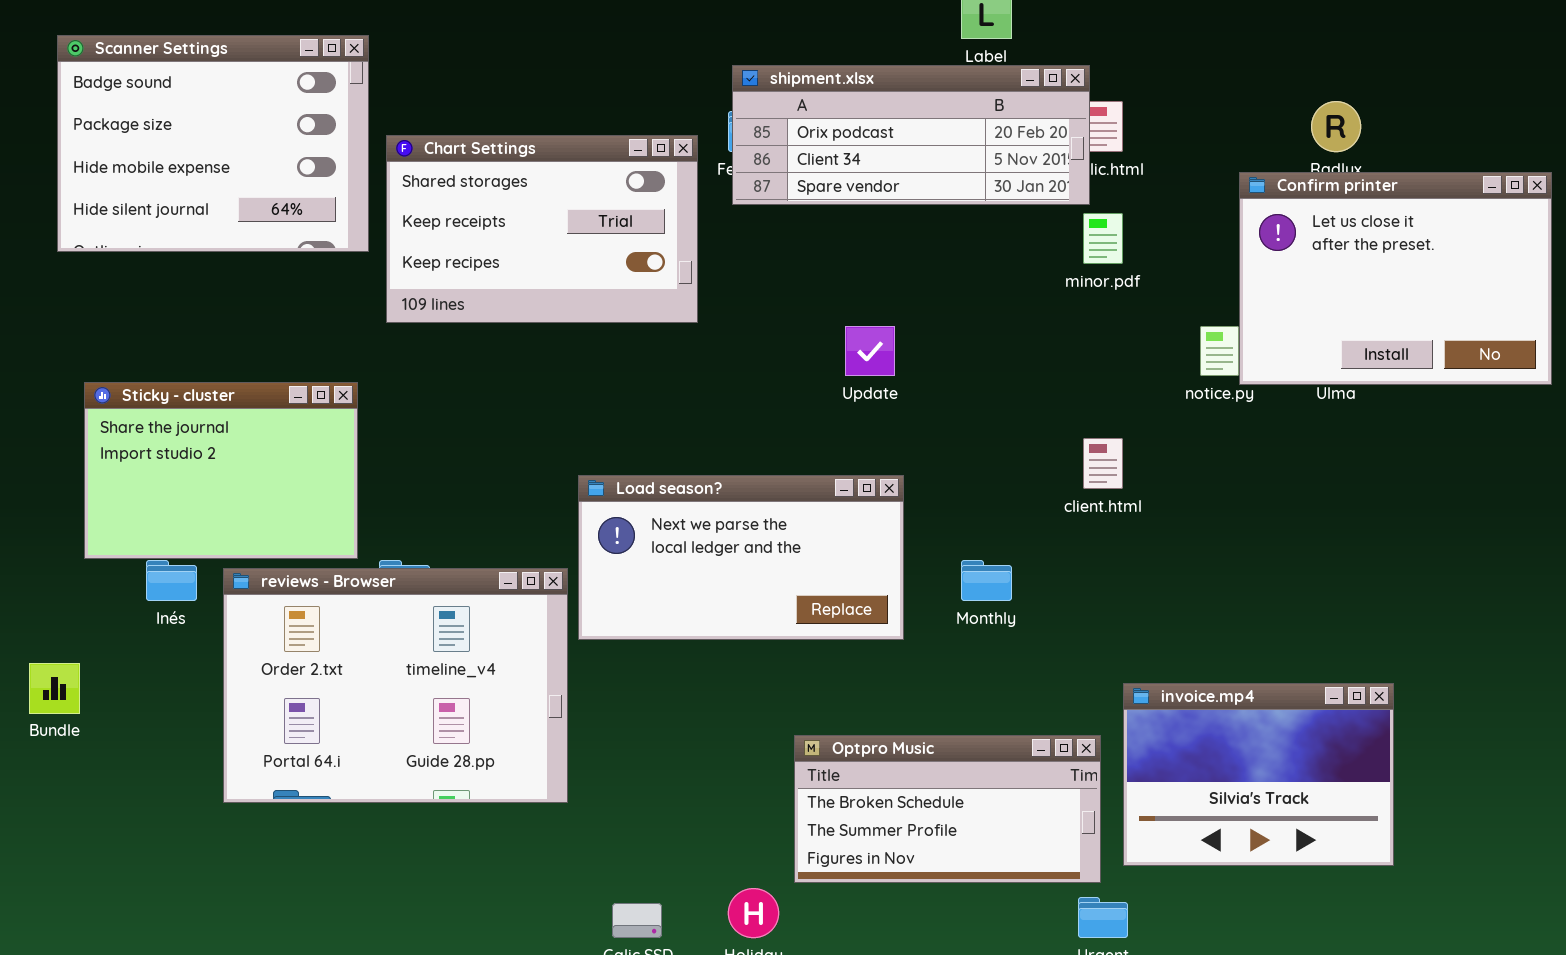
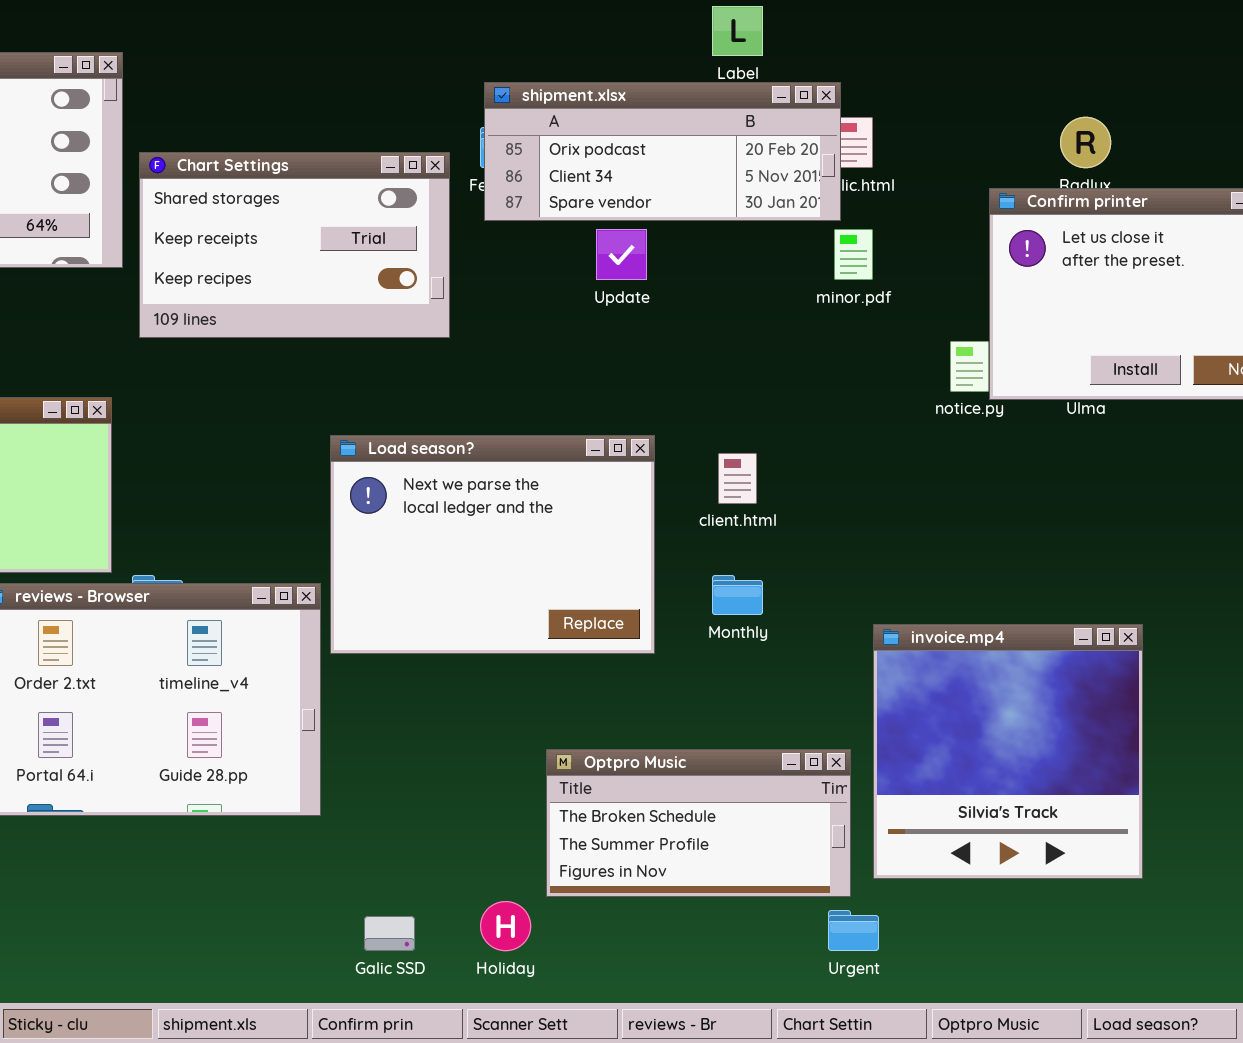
Update: [845,326,895,376] -> [596,229,647,280], moved
client.html: [1083,438,1123,489] -> [718,453,757,504], moved
Load season?: [578,475,904,640] -> [330,435,655,654], resized
invoice.mp4: [1123,683,1394,866] -> [873,624,1143,879], resized

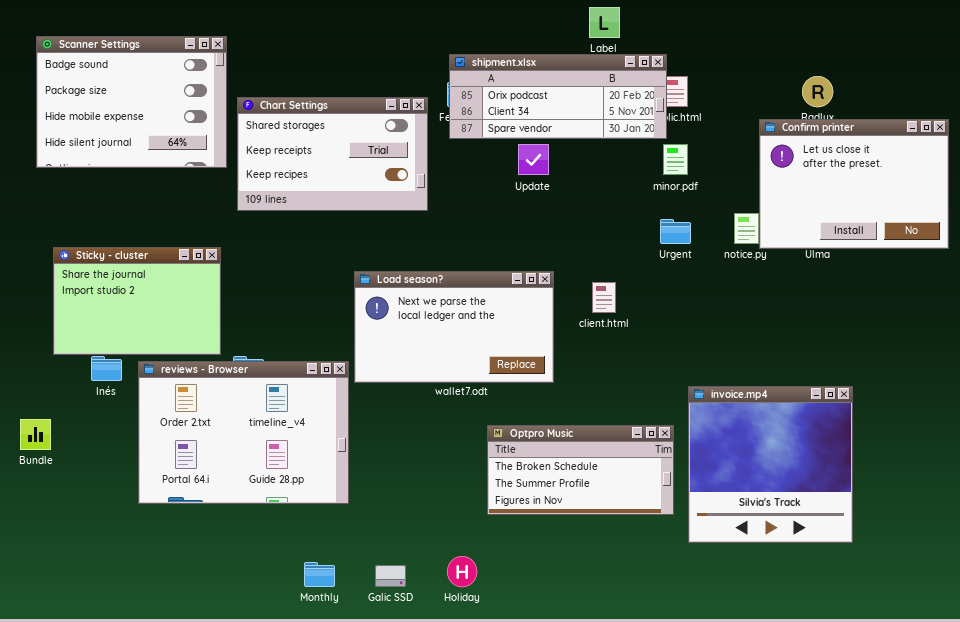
Load season?: [330,435,655,654] -> [354,271,554,383], resized
Monthly: [712,575,763,615] -> [304,562,335,587], moved
Optpro Music: [546,749,851,897] -> [487,425,674,515], moved
Urgent: [828,910,879,951] -> [660,219,691,244], moved

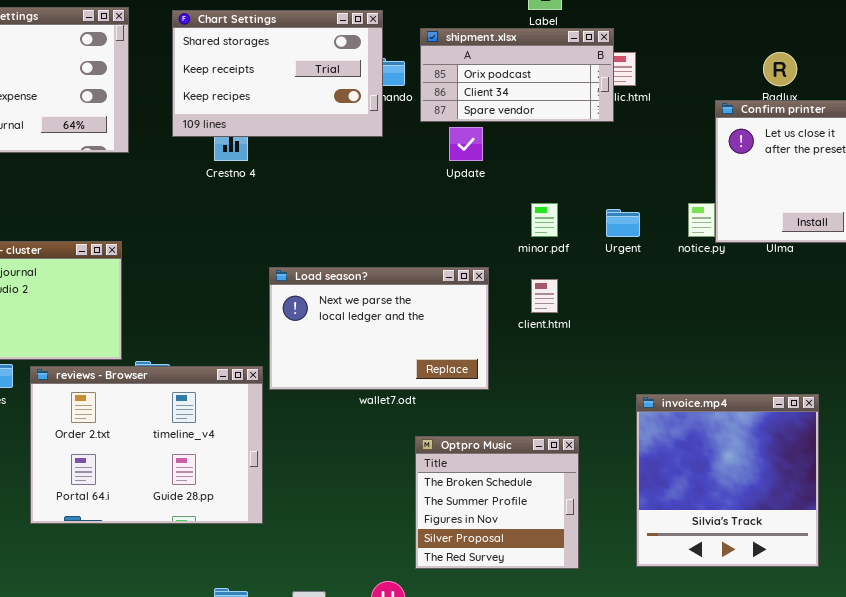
shipment.xlsx: [449,54,667,139] -> [420,28,614,122], resized
Chart Settings: [237,97,428,211] -> [172,10,383,137], moved
minor.pdf: [663,144,688,175] -> [531,203,558,237], moved
Optpro Music: [487,425,674,515] -> [415,436,579,569], resized

